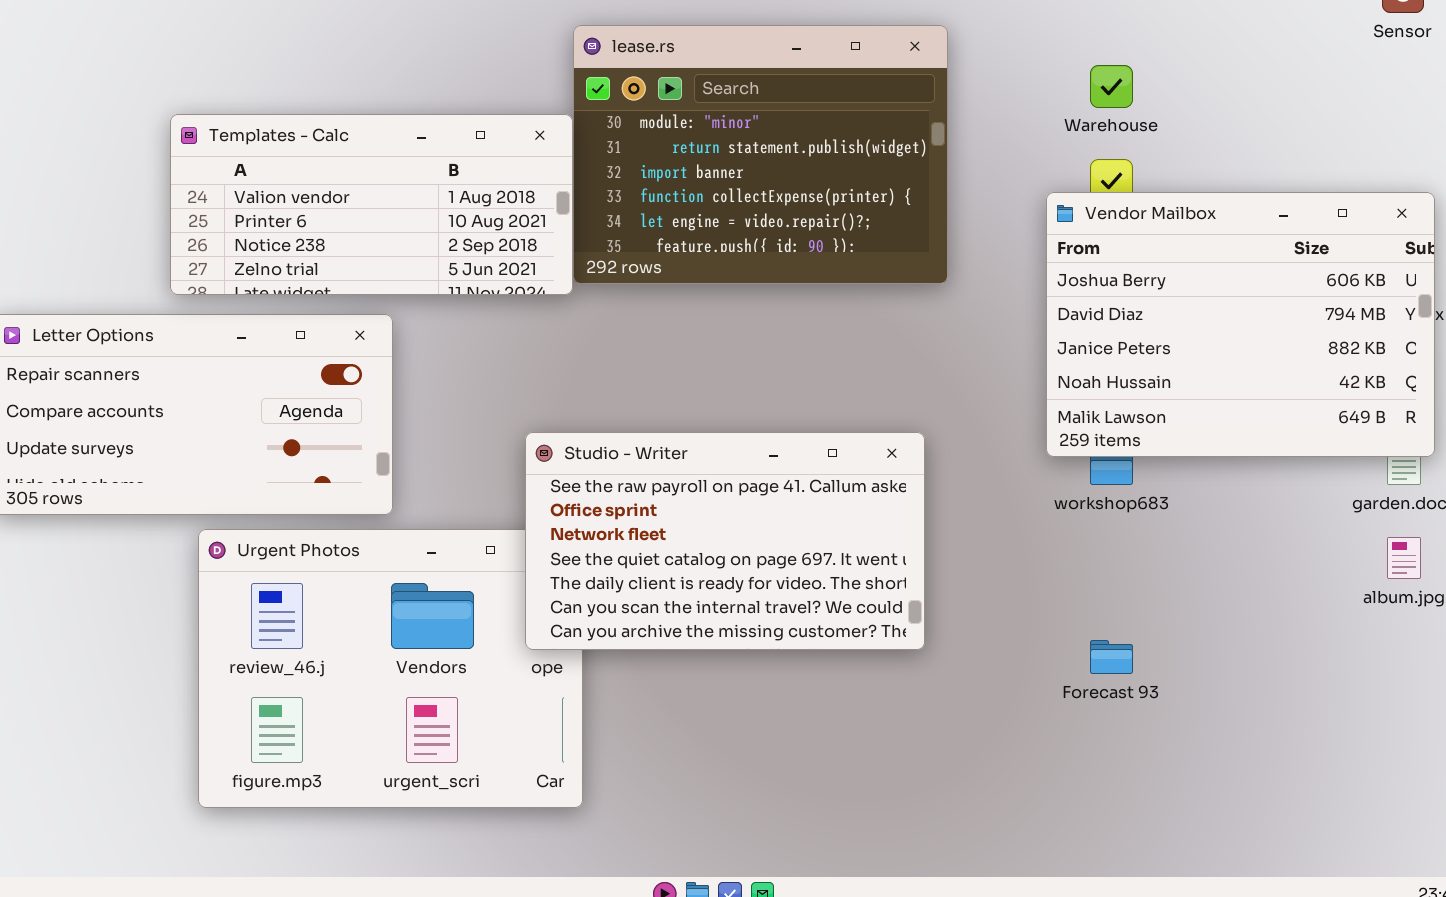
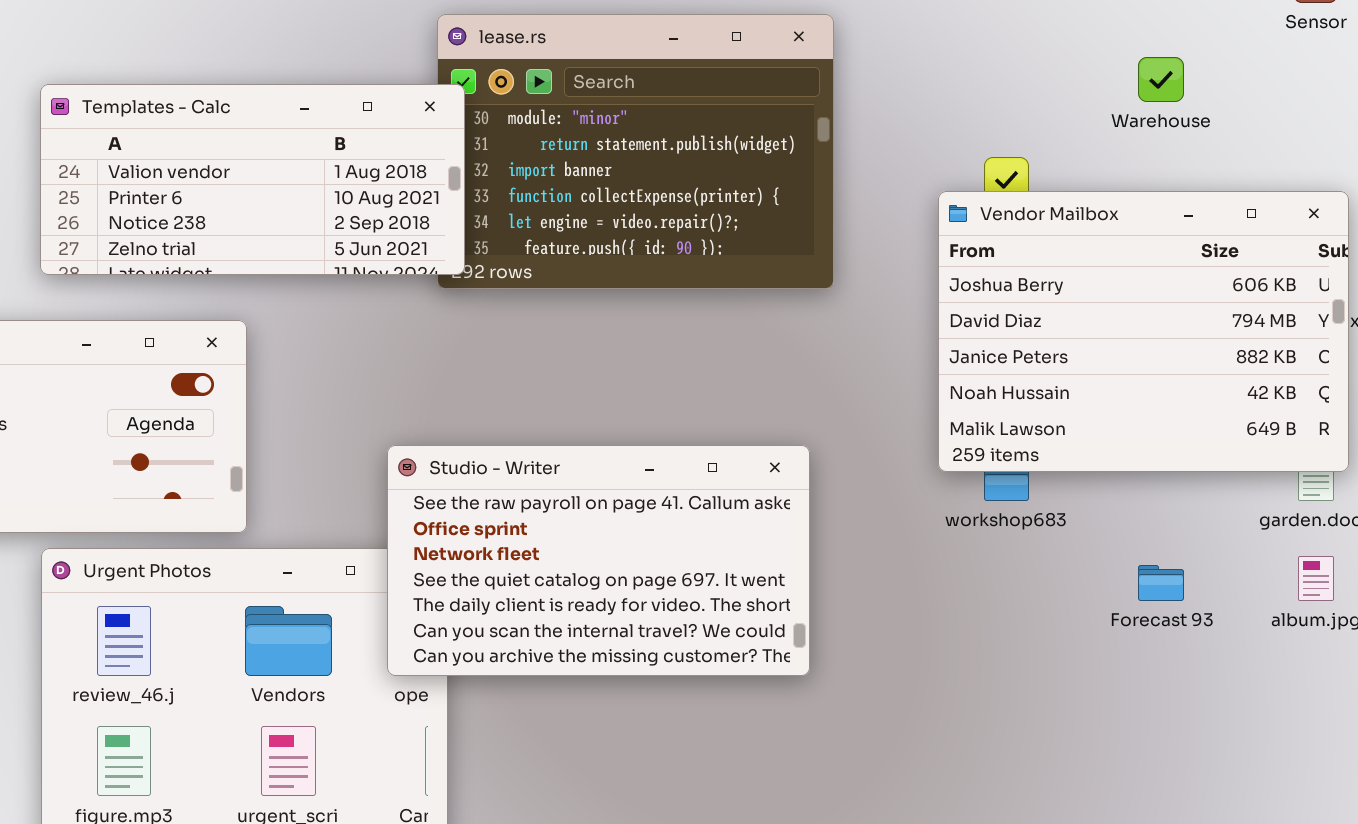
Warehouse: [1090,65,1133,108] -> [1138,57,1184,102], moved
Templates - Calc: [170,114,573,295] -> [40,84,465,275], moved
Forecast 93: [1090,640,1133,674] -> [1138,565,1184,601], moved

